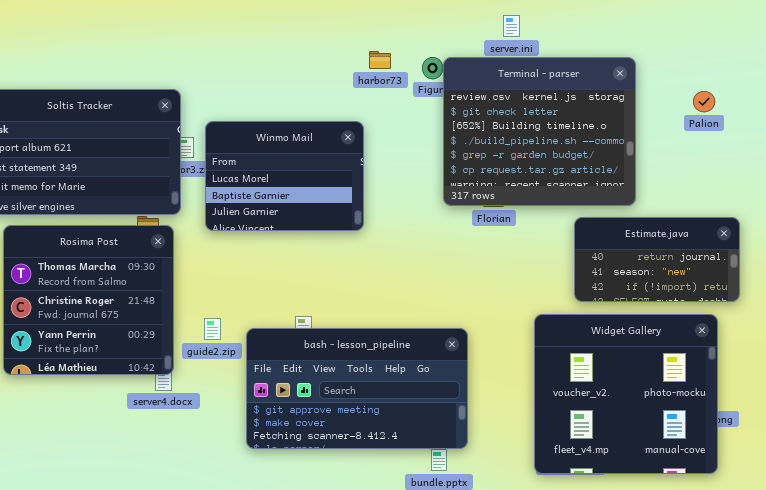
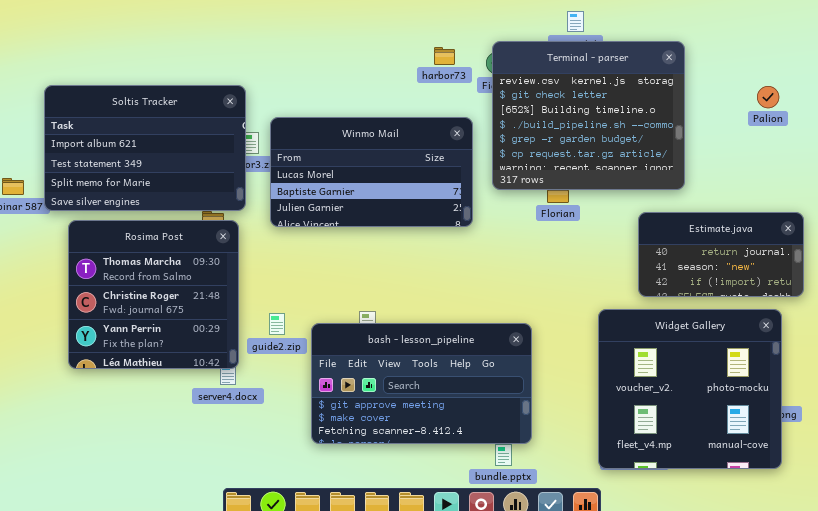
Terminal - parser: [443,57,636,206] -> [492,41,685,190], moved
Winmo Mail: [205,121,364,231] -> [270,117,473,227], resized

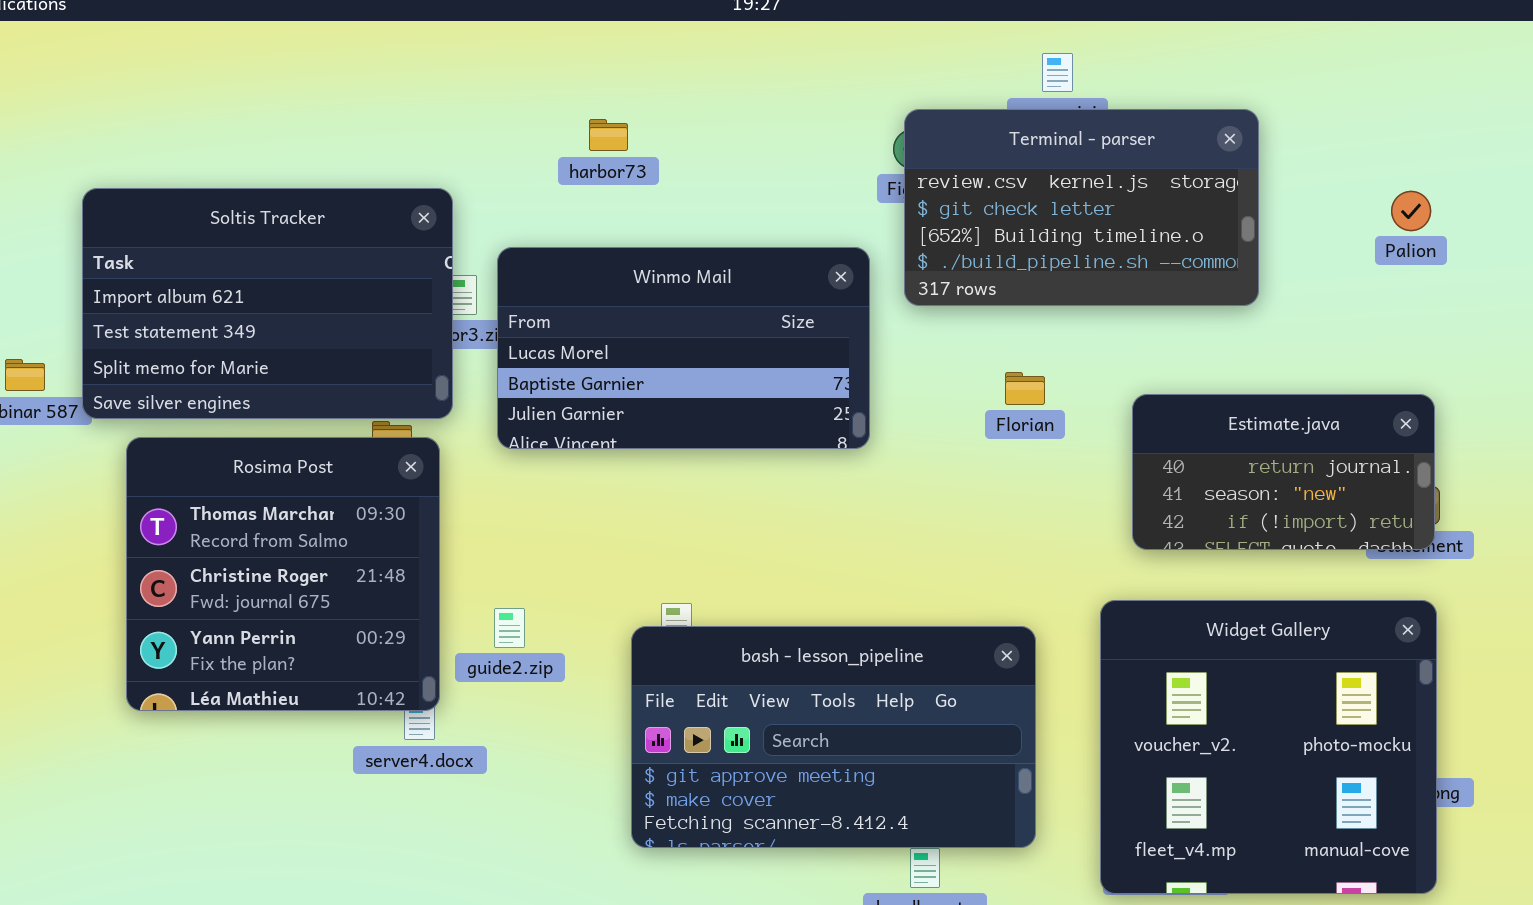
Terminal - parser: [492,41,685,190] -> [904,109,1259,306], resized
harbor73: [434,47,455,65] -> [589,119,628,151], moved
Estimate.java: [638,212,804,297] -> [1132,394,1435,550], moved
bash - lesson_pipeline: [311,323,532,444] -> [631,626,1036,848], moved

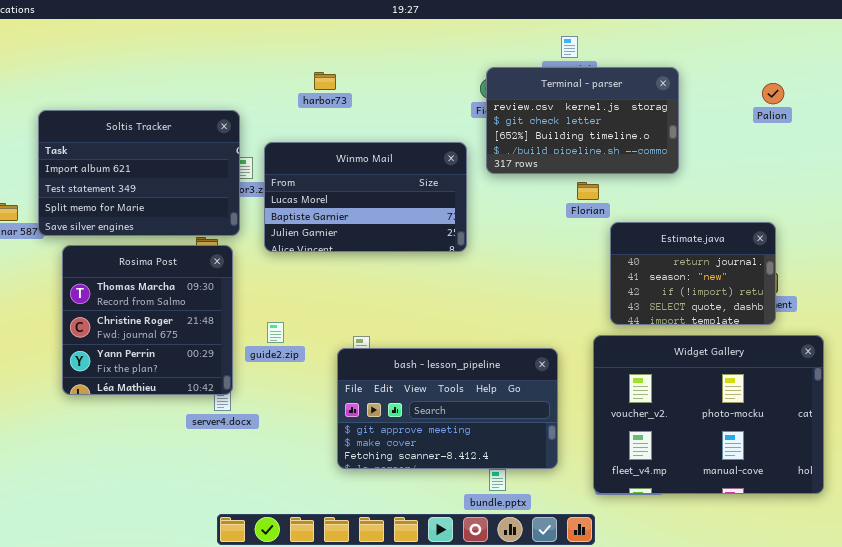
Palion: [1391,191,1431,231] -> [762,83,784,104], moved
Florian: [1005,372,1045,405] -> [577,182,599,200], moved
Estimate.java: [1132,394,1435,550] -> [610,222,776,325], resized
Widget Gallery: [1100,600,1437,894] -> [593,335,824,494], resized
guide2.zip: [494,608,525,648] -> [267,322,284,343], moved

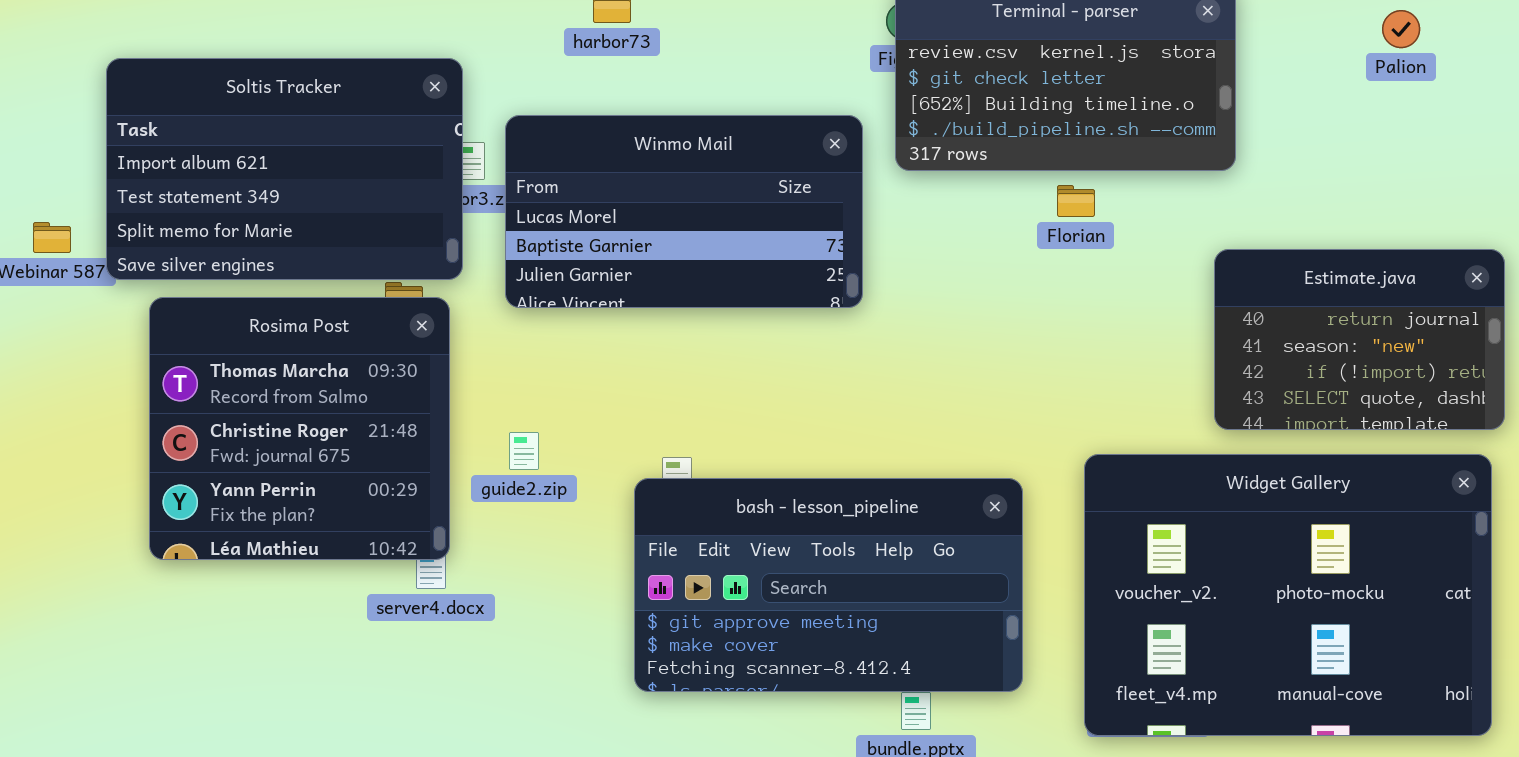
Estimate.java: [610,222,776,325] -> [1214,249,1505,430], moved

